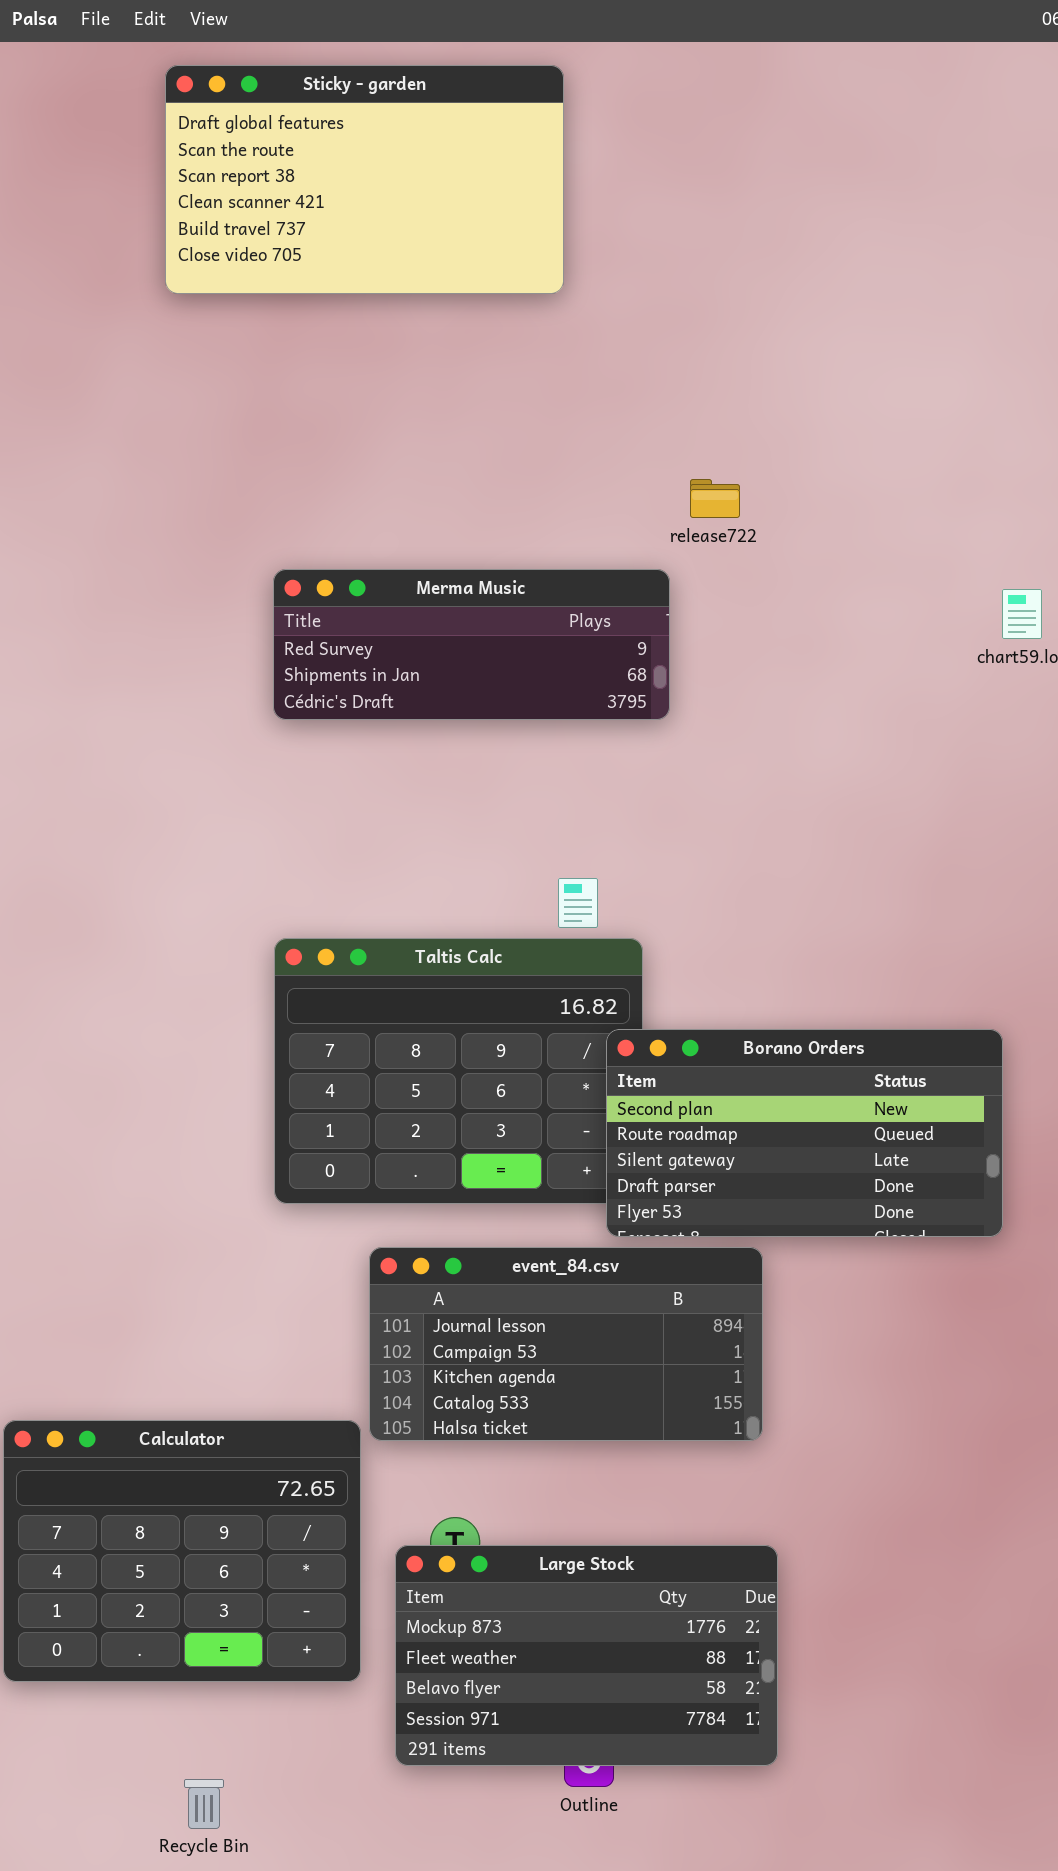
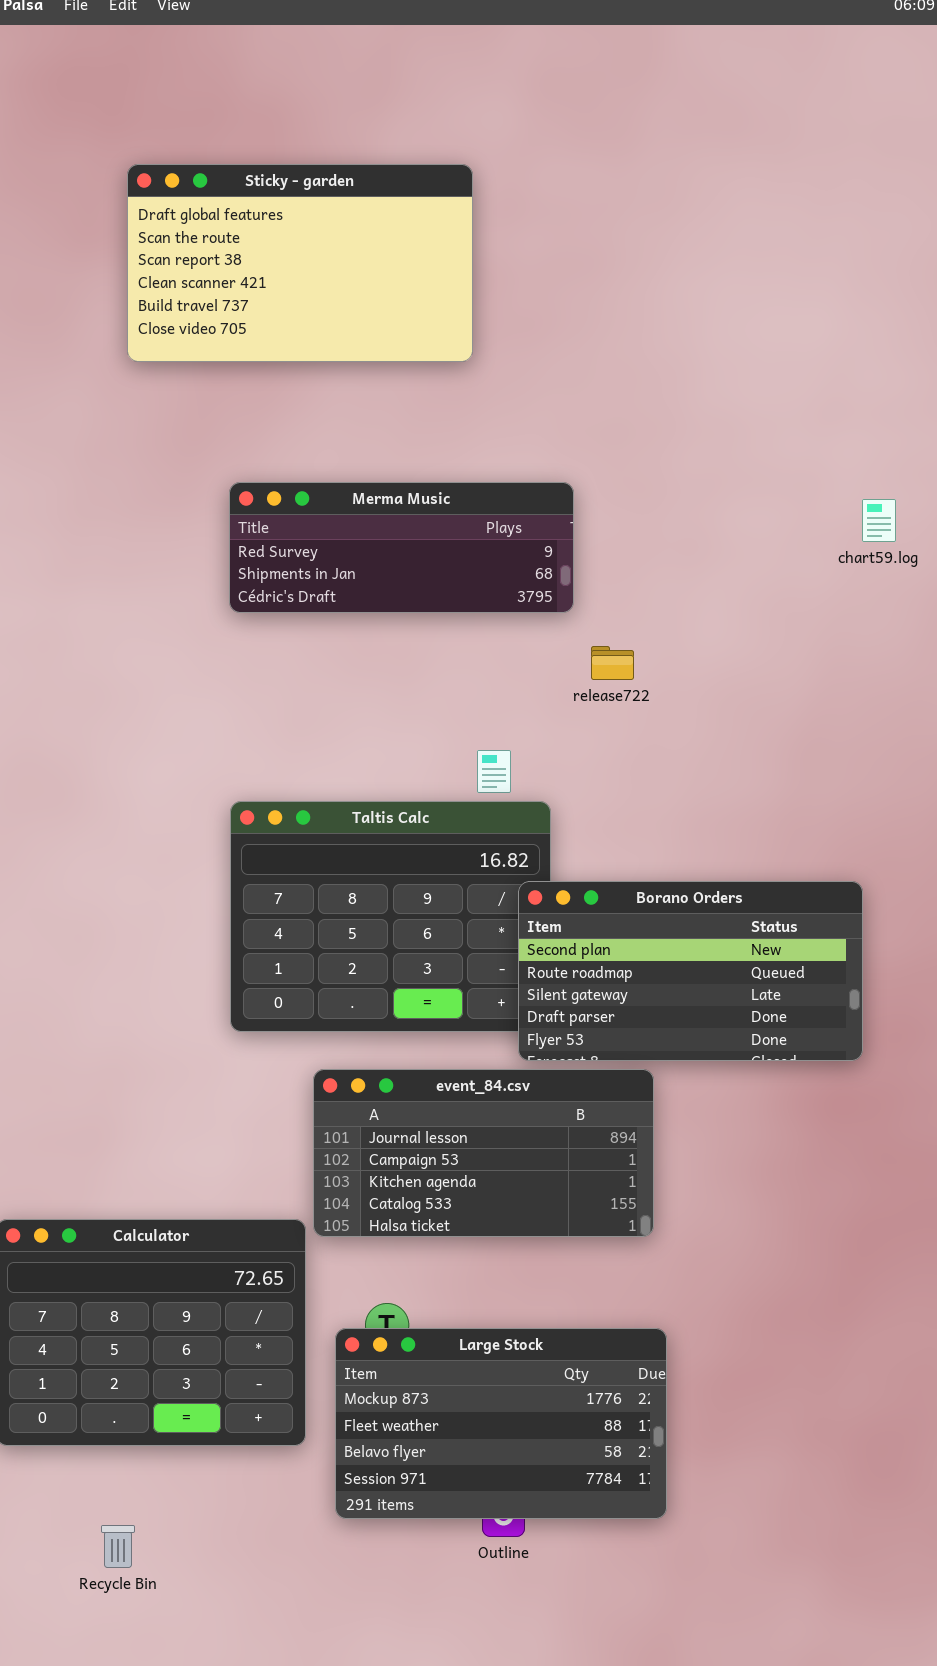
Sticky - garden: [165,65,564,294] -> [127,164,473,362], moved
release722: [690,479,740,518] -> [591,646,634,680], moved
Recycle Bin: [184,1779,224,1829] -> [101,1525,135,1568], moved

